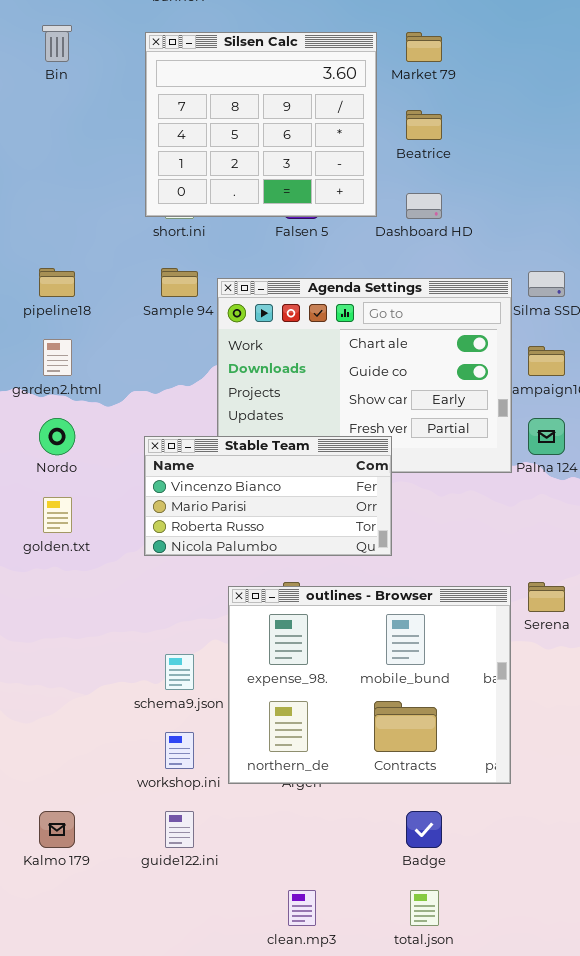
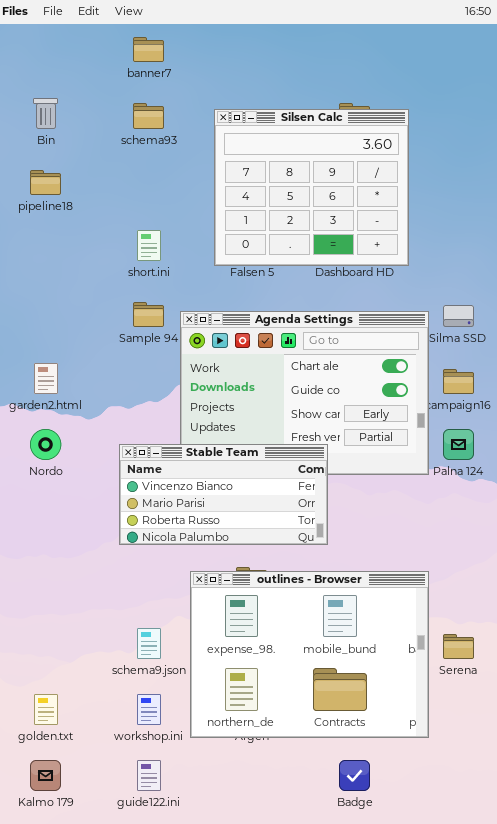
Silsen Calc: [145,32,377,217] -> [214,109,409,266], moved
pipeline18: [39,268,75,297] -> [30,170,61,195], moved
golden.txt: [43,497,72,533] -> [34,694,58,725], moved
Serena: [528,582,565,612] -> [443,634,474,659], moved

